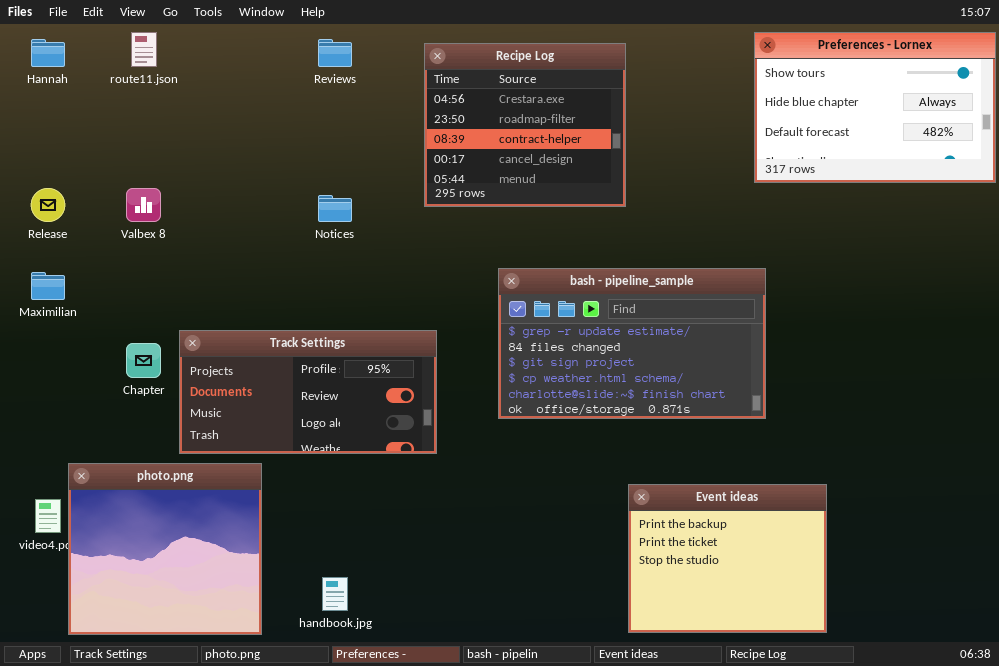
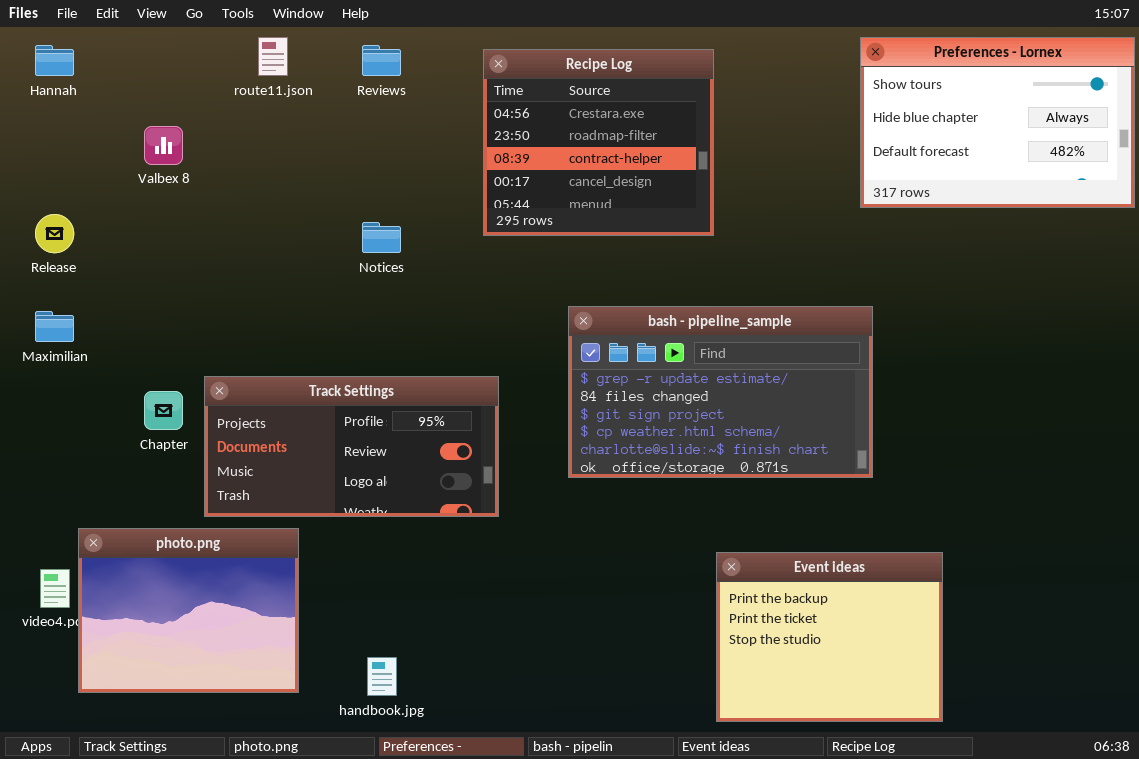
route11.json: [131,32,157,67] -> [258,37,288,76], moved
Valbex 8: [126,188,161,222] -> [144,126,183,165], moved
photo.png: [68,463,262,635] -> [78,528,299,693], resized

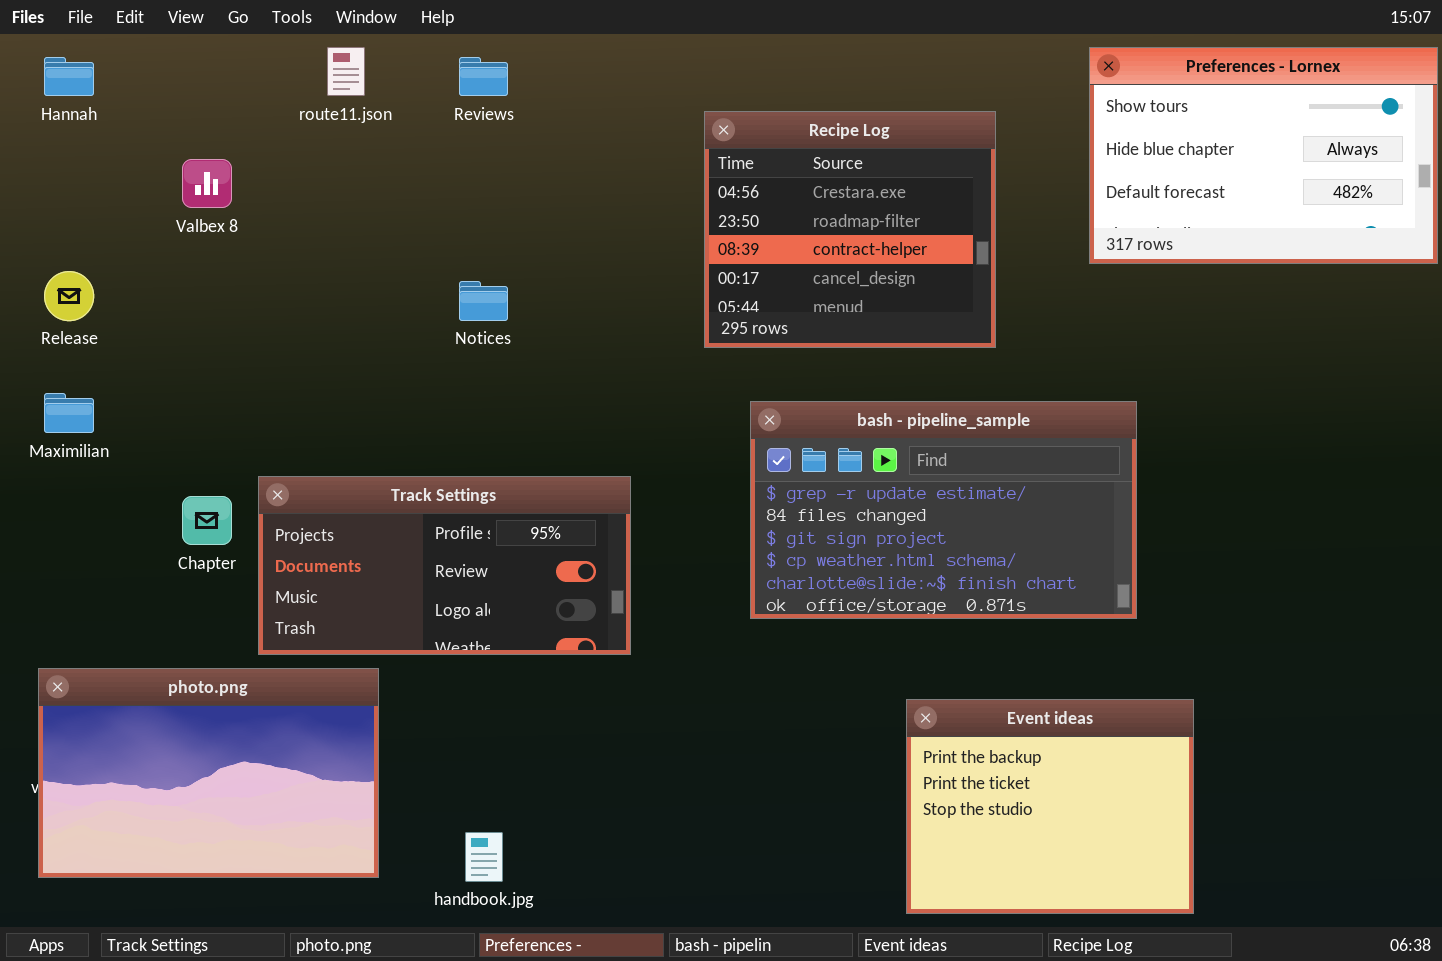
Recipe Log: [483,49,714,236] -> [704,111,996,348], moved
bash - pipeline_sample: [568,306,873,478] -> [750,401,1137,619], moved
photo.png: [78,528,299,693] -> [38,668,379,878], resized

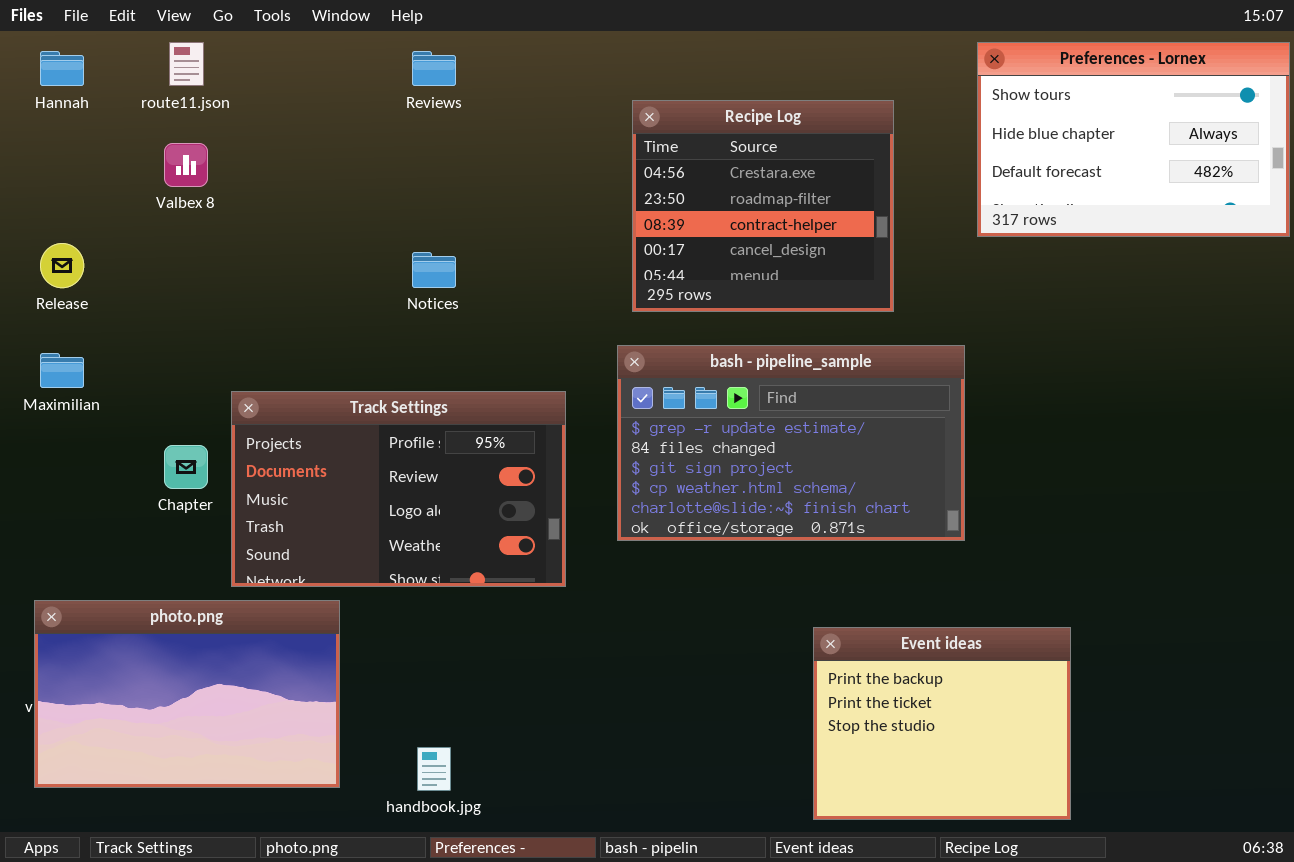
route11.json: [327,47,365,96] -> [169,42,204,86], moved
bash - pipeline_sample: [750,401,1137,619] -> [617,345,965,541], moved
Track Settings: [258,476,631,655] -> [231,391,566,587], resized

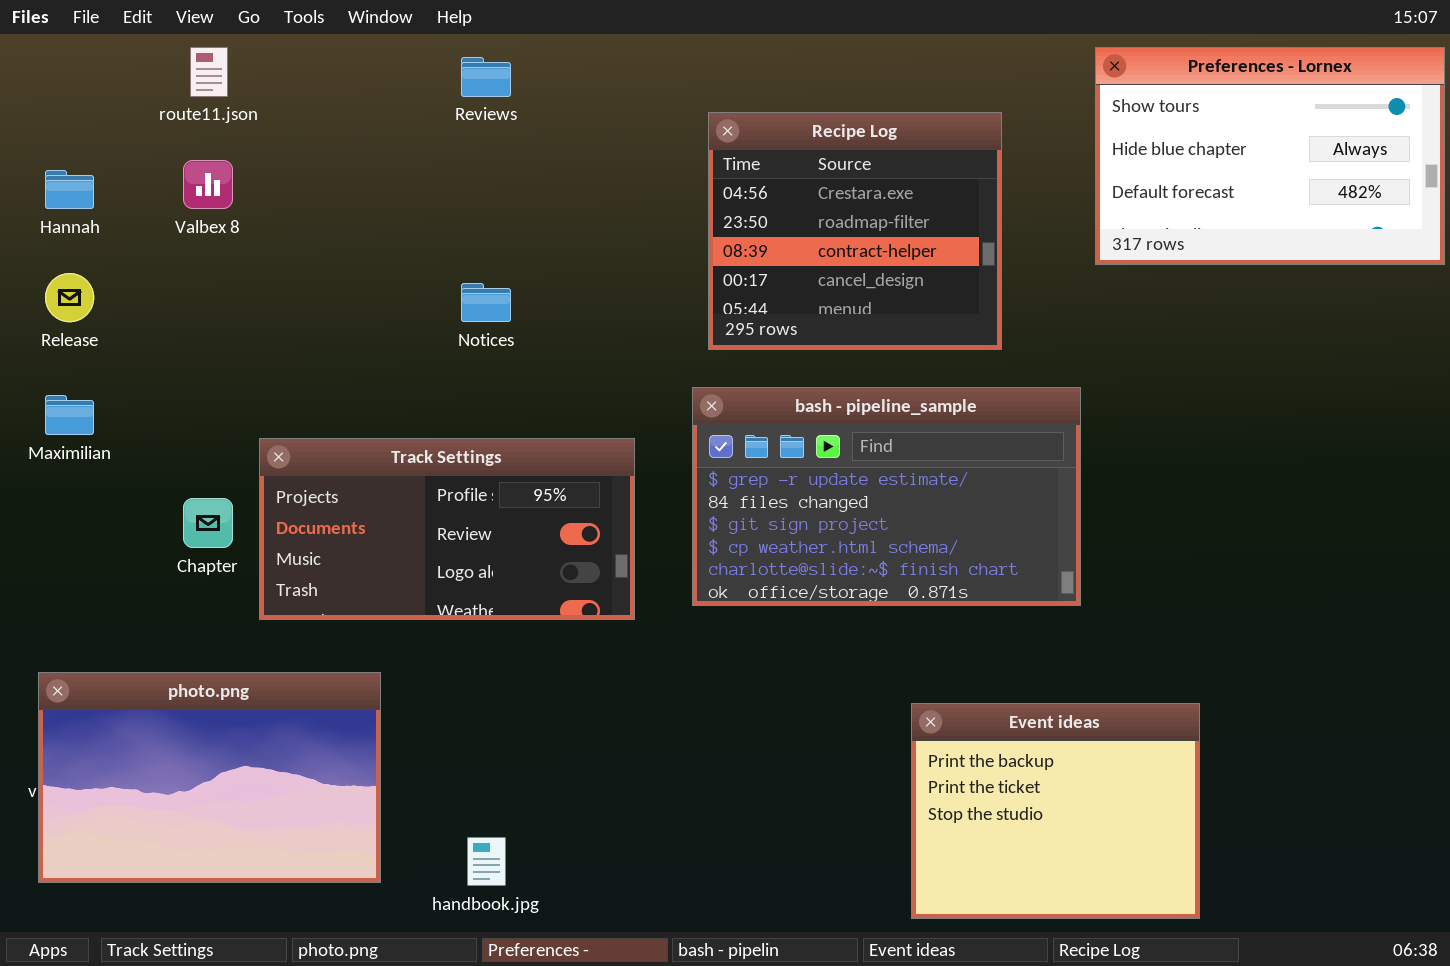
Hannah: [40,51,84,86] -> [45,170,94,209], moved
Track Settings: [231,391,566,587] -> [259,438,635,620], resized

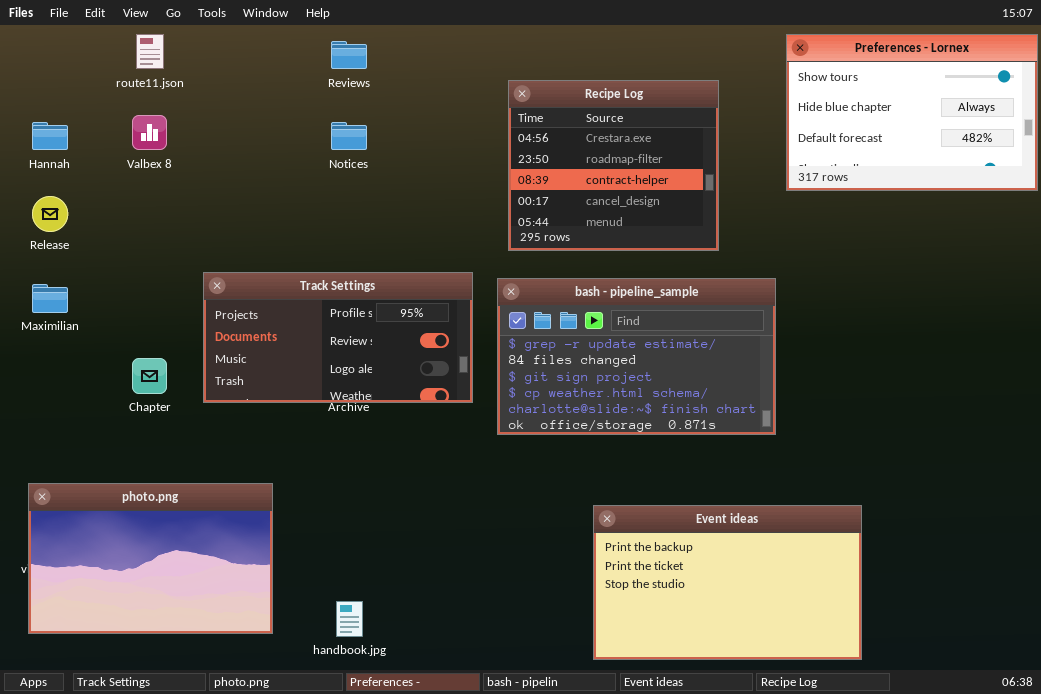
Notices: [461,283,511,322] -> [331,122,367,150], moved
Track Settings: [259,438,635,620] -> [203,272,473,403], moved
Event ideas: [911,703,1200,919] -> [593,505,862,660], resized

